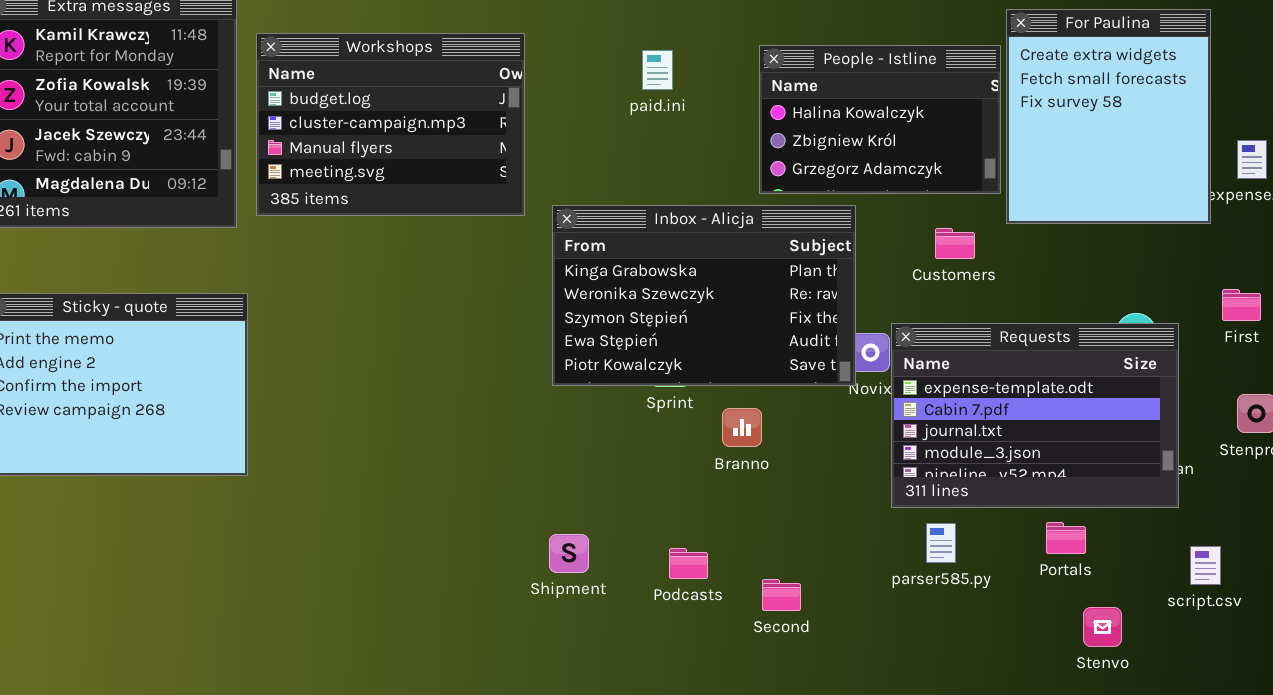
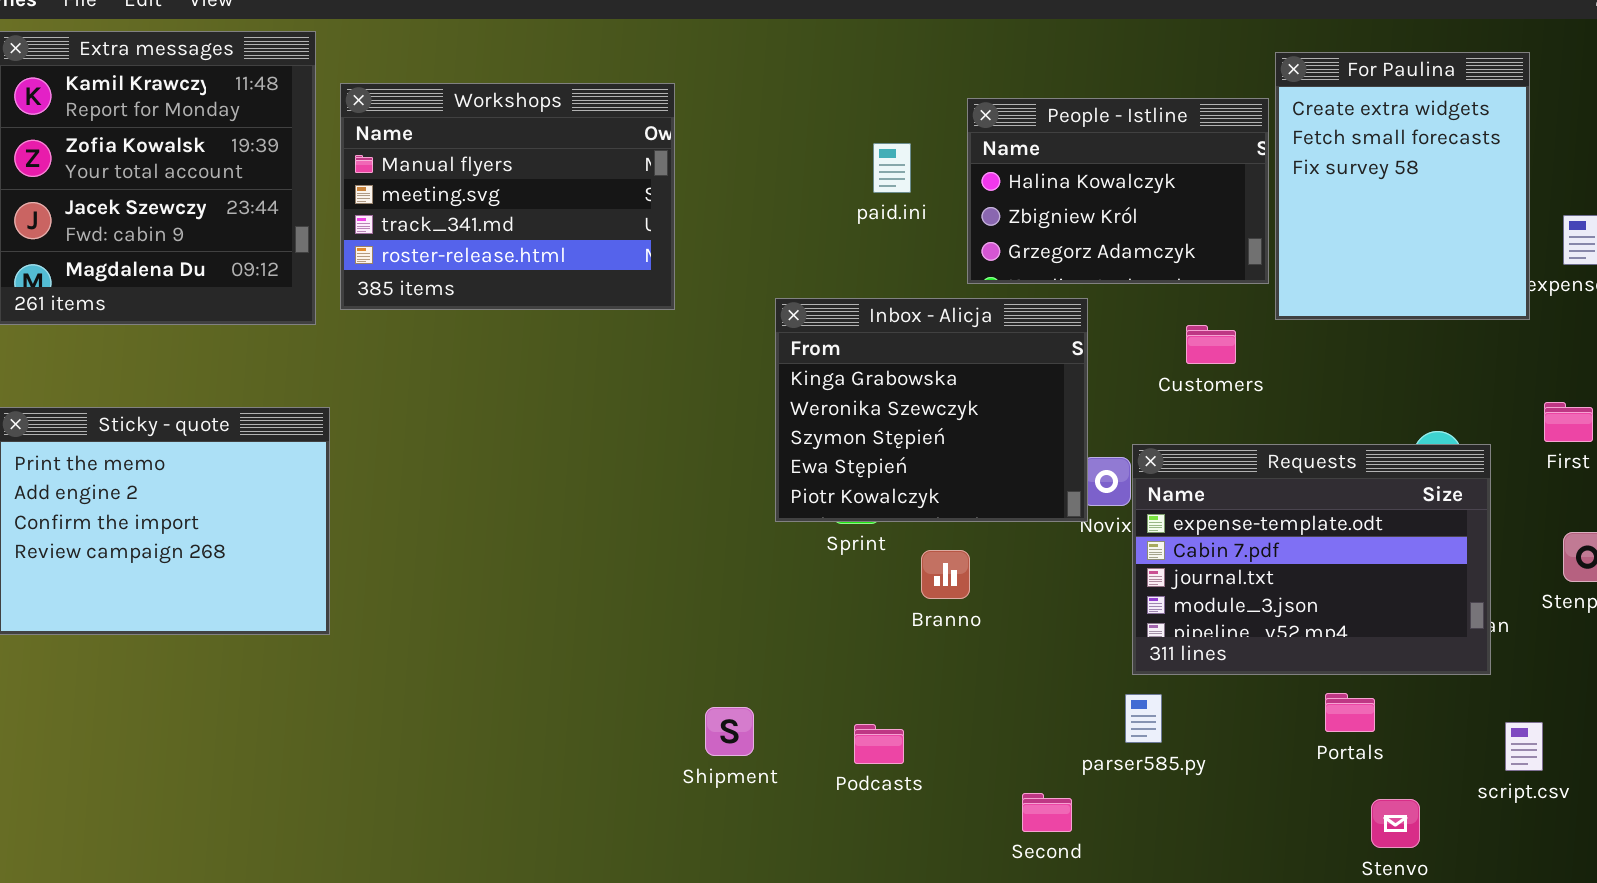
Workshops: [256,33,525,216] -> [340,83,675,310], scrolled down 2 rows
paid.ini: [642,50,673,90] -> [873,143,911,193], moved
Inbox - Alicja: [552,205,856,386] -> [775,298,1088,522], resized
parser585.py: [926,523,956,563] -> [1125,694,1162,743], moved
Second: [762,579,801,611] -> [1022,793,1072,832], moved

